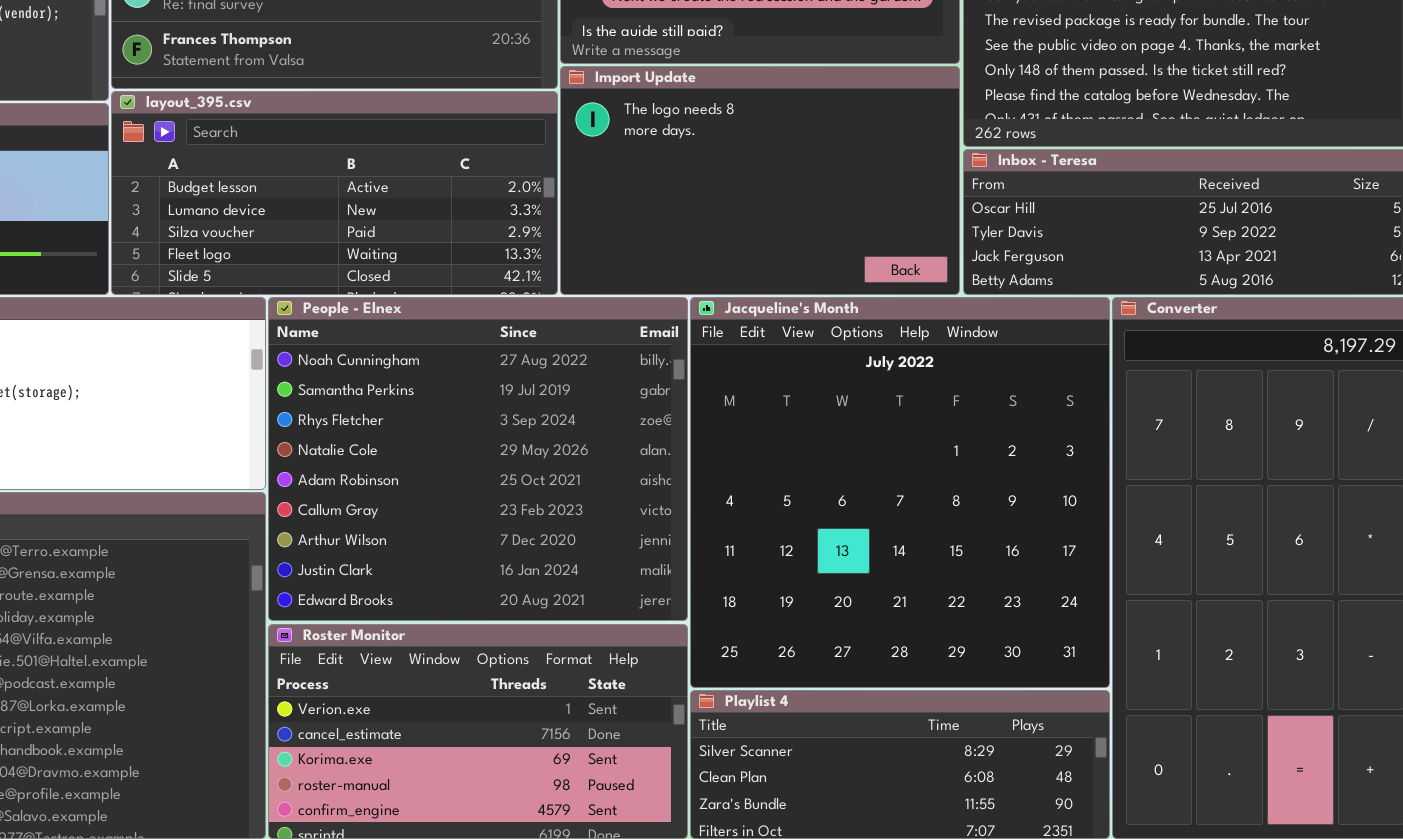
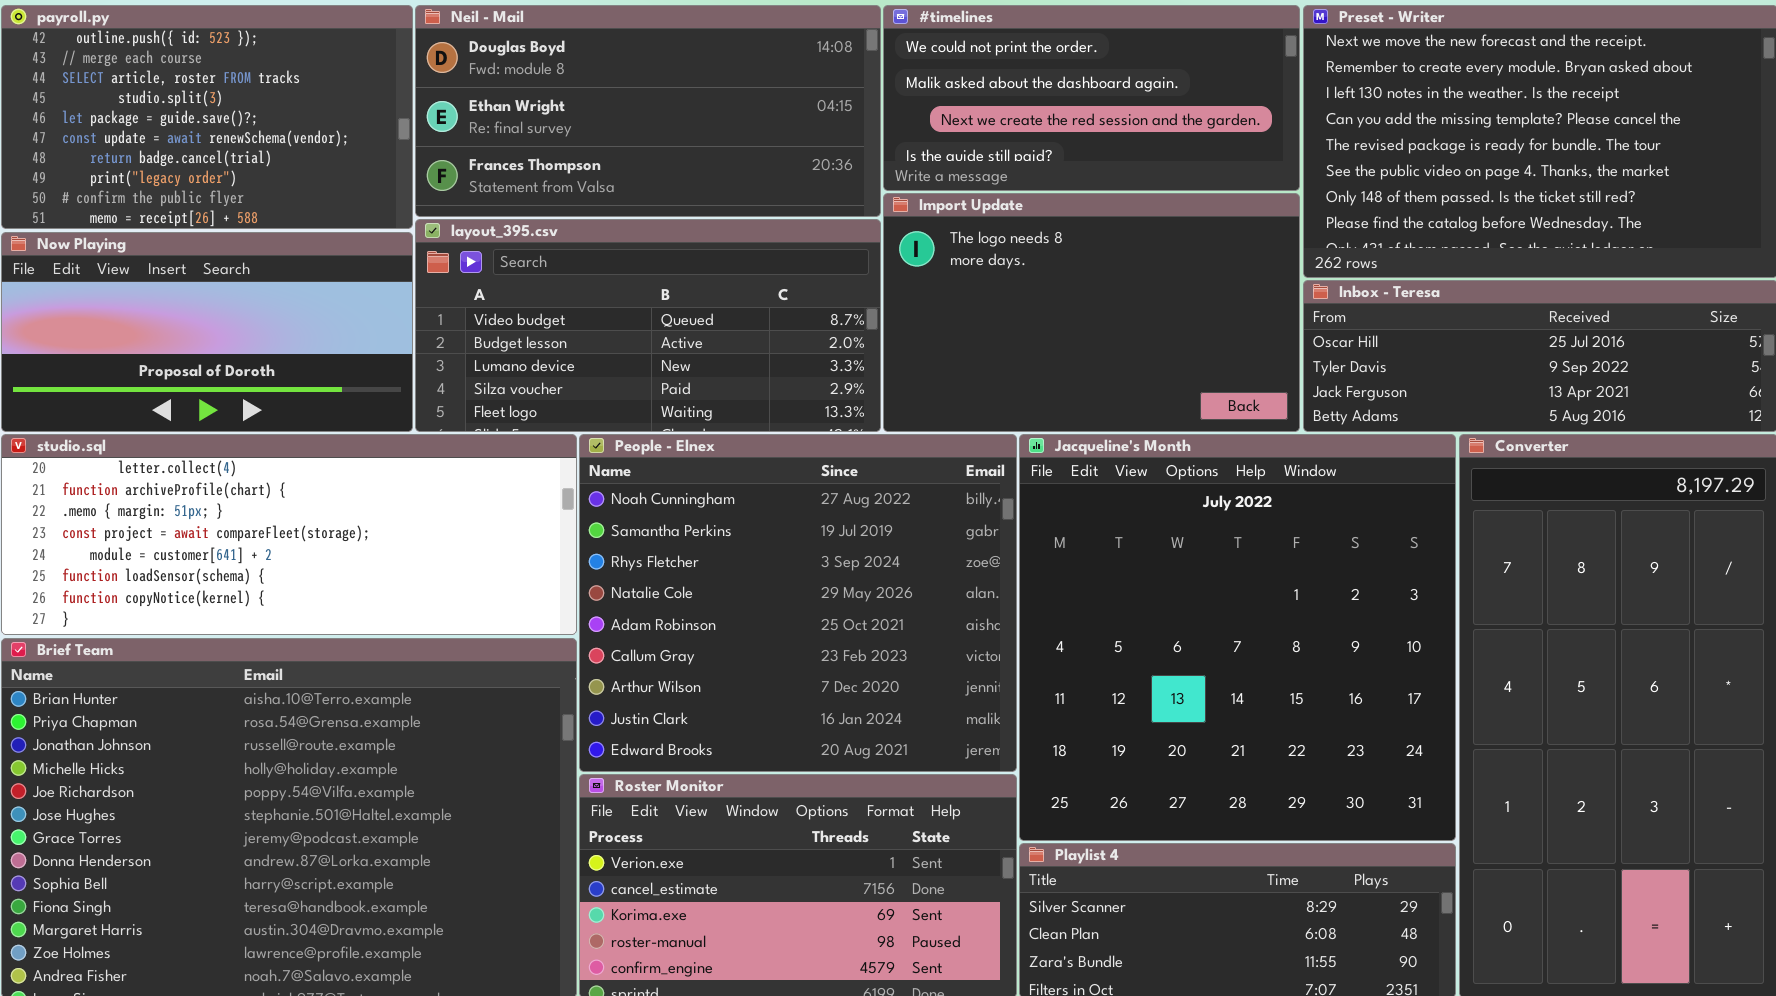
layout_395.csv: [111,91,558,295] -> [415,219,881,432], scrolled up 1 row

